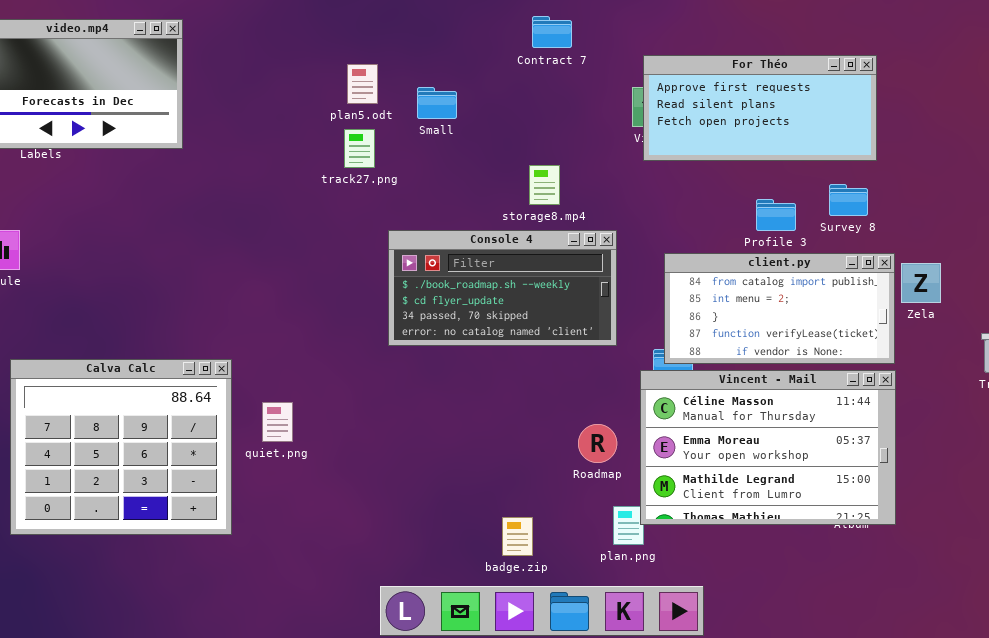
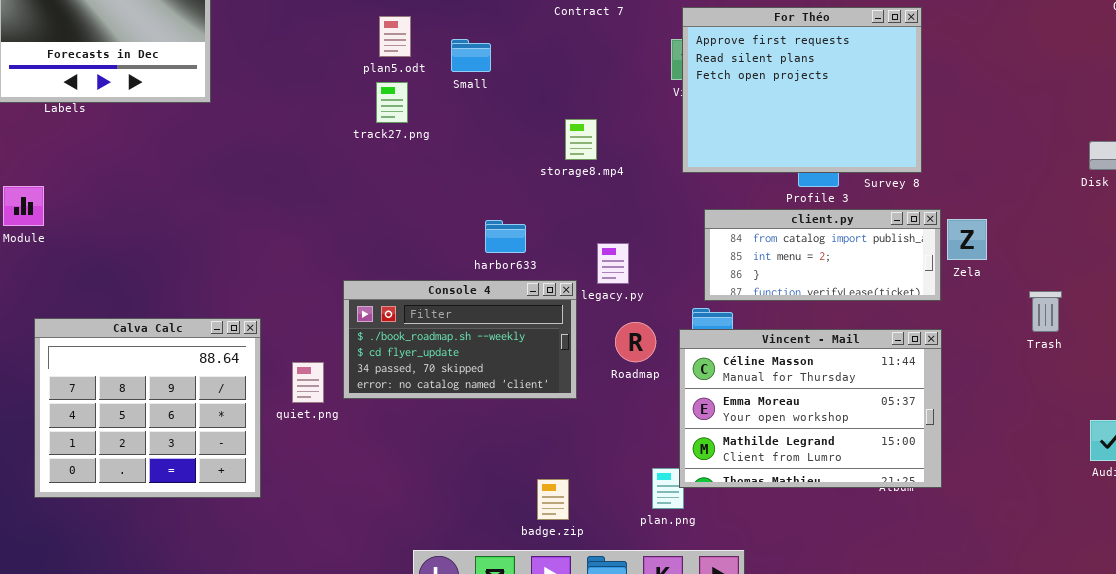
For Théo: [643,55,877,161] -> [682,7,922,173], resized
Console 4: [388,230,617,346] -> [343,280,577,399], moved
client.py: [664,253,895,364] -> [704,209,941,301], resized
Roadmap: [578,424,617,463] -> [615,322,656,362], moved

